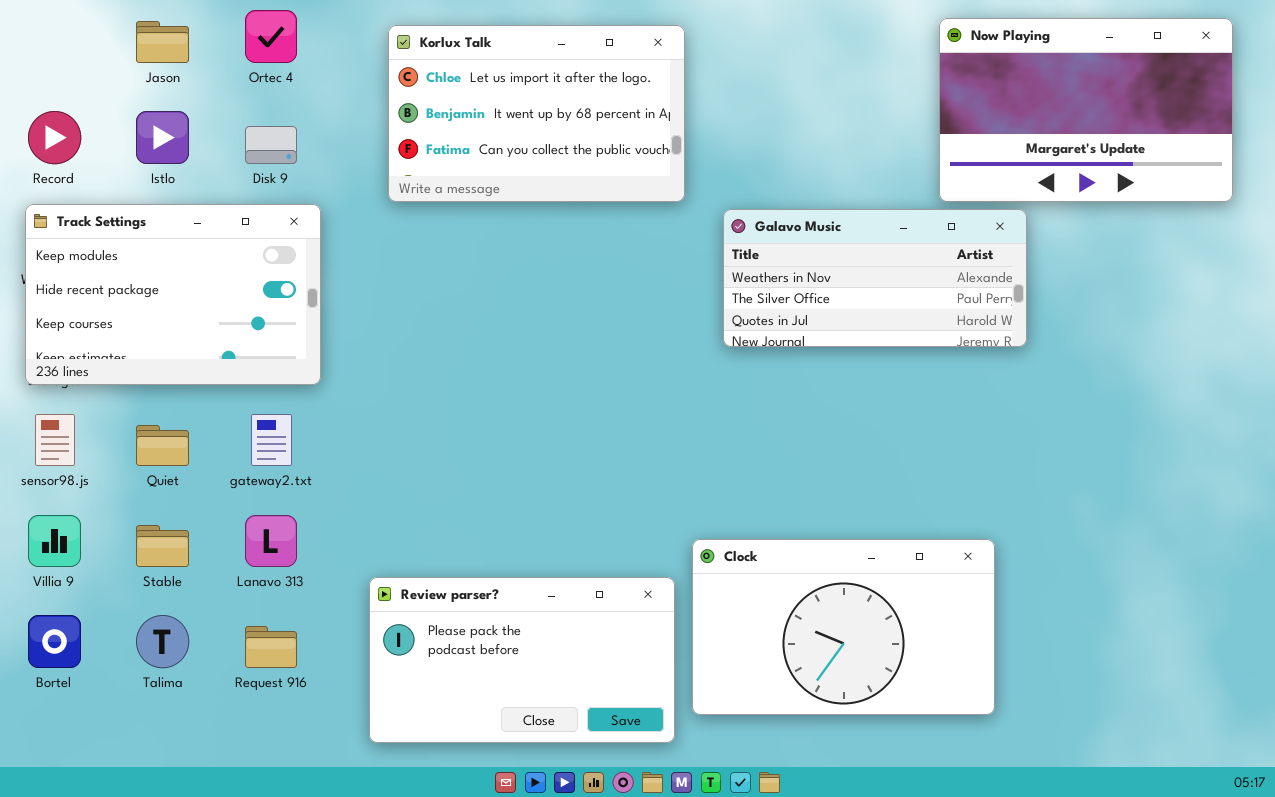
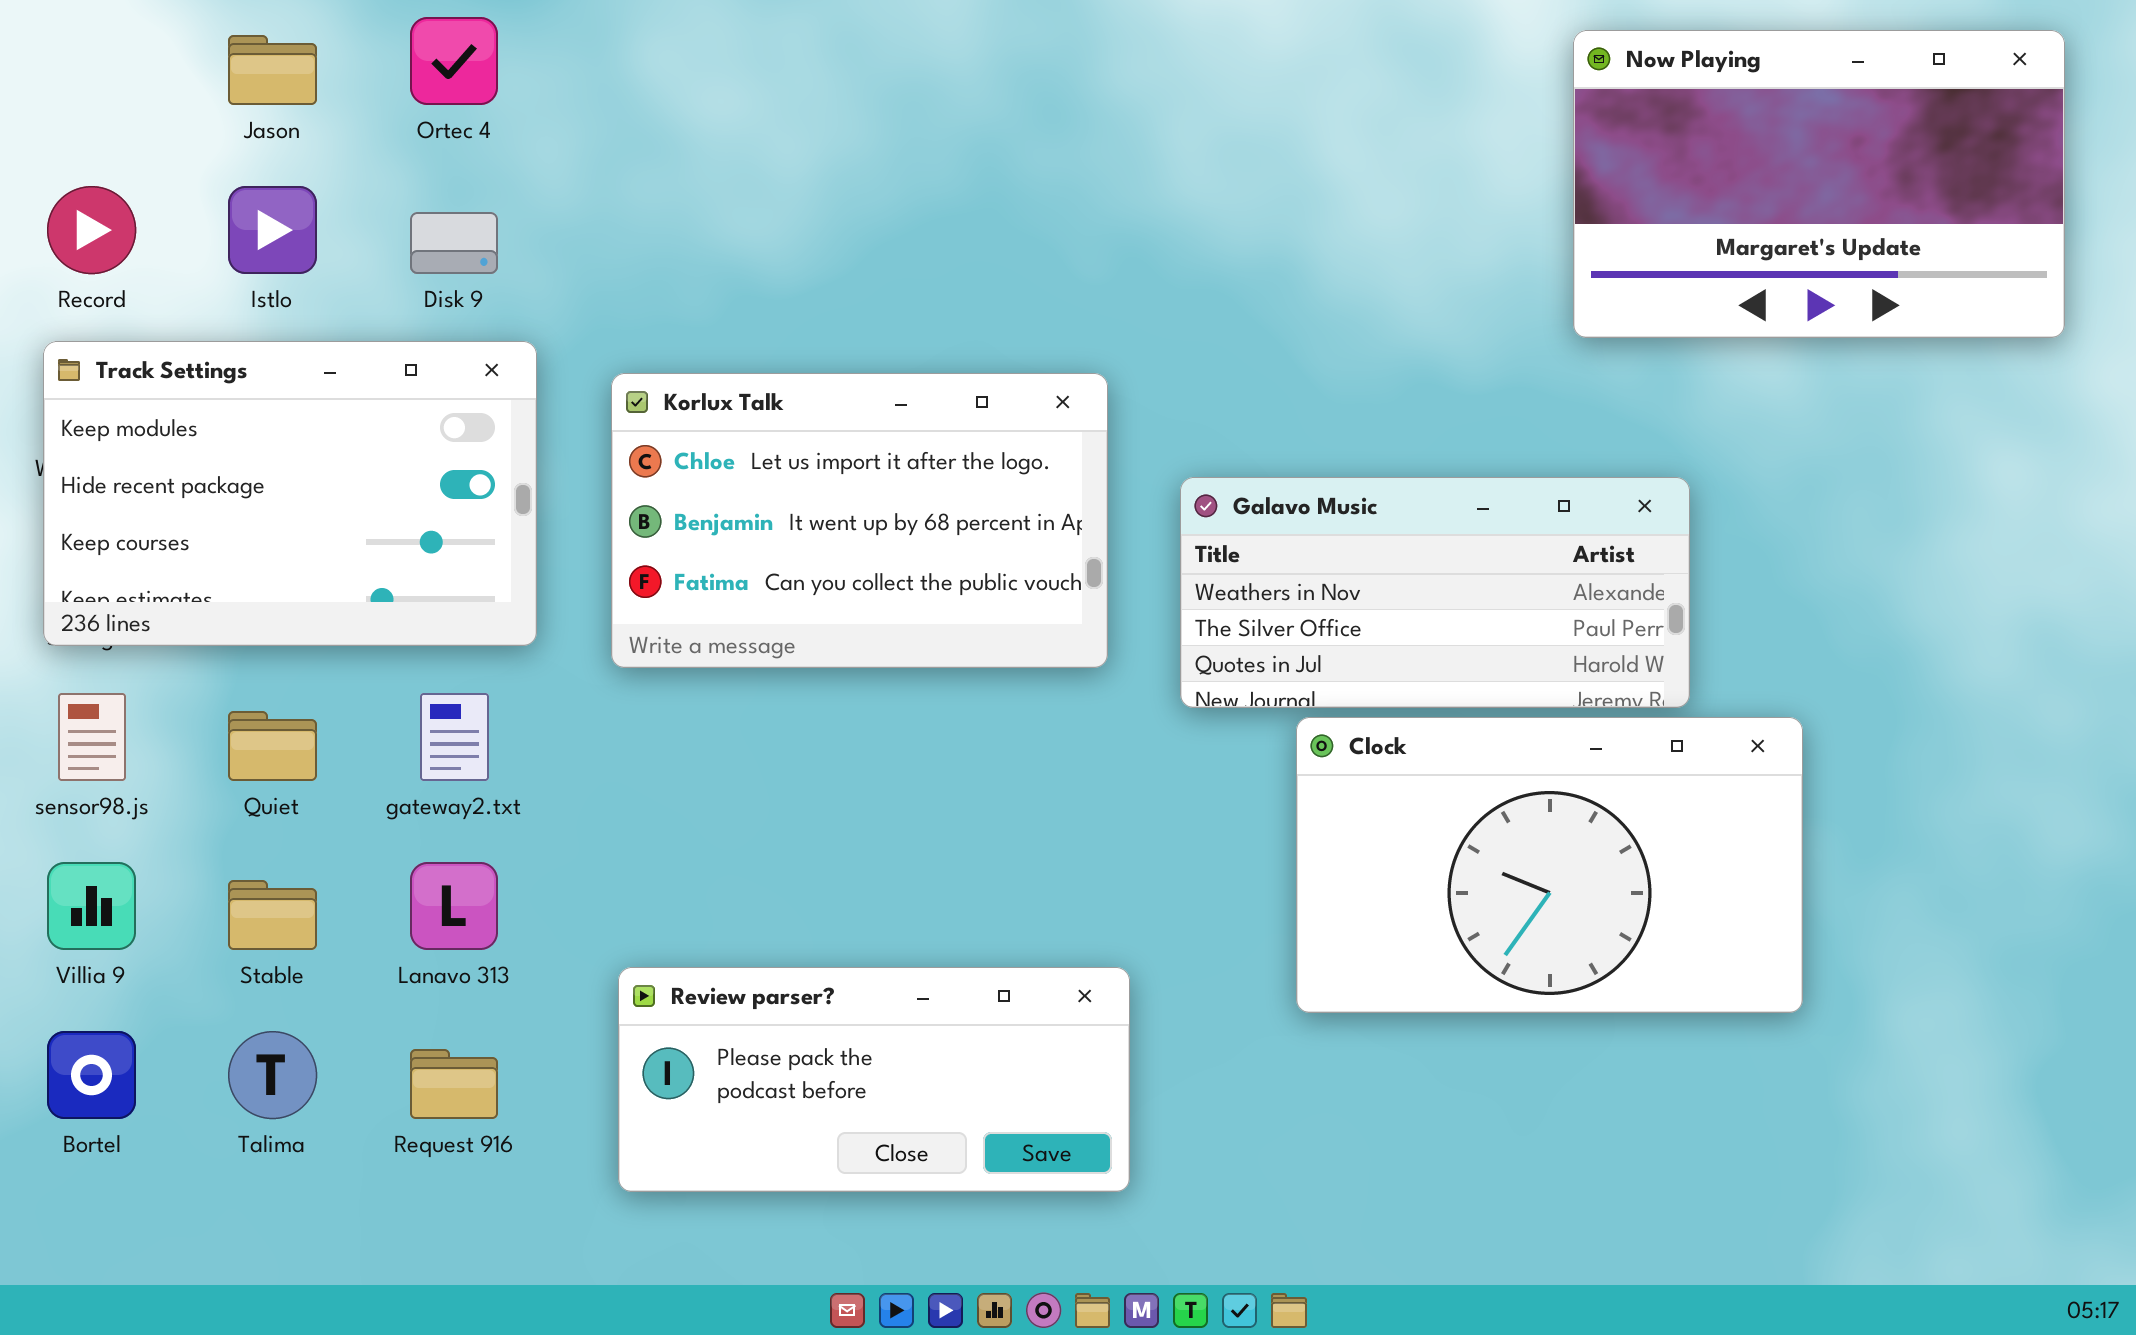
Korlux Talk: [388,25,685,202] -> [611,373,1108,668], moved
Galavo Music: [723,209,1027,347] -> [1180,477,1690,708], moved
Clock: [692,539,995,715] -> [1296,717,1803,1013], moved
Review parser?: [369,577,675,743] -> [618,967,1130,1192], resized

